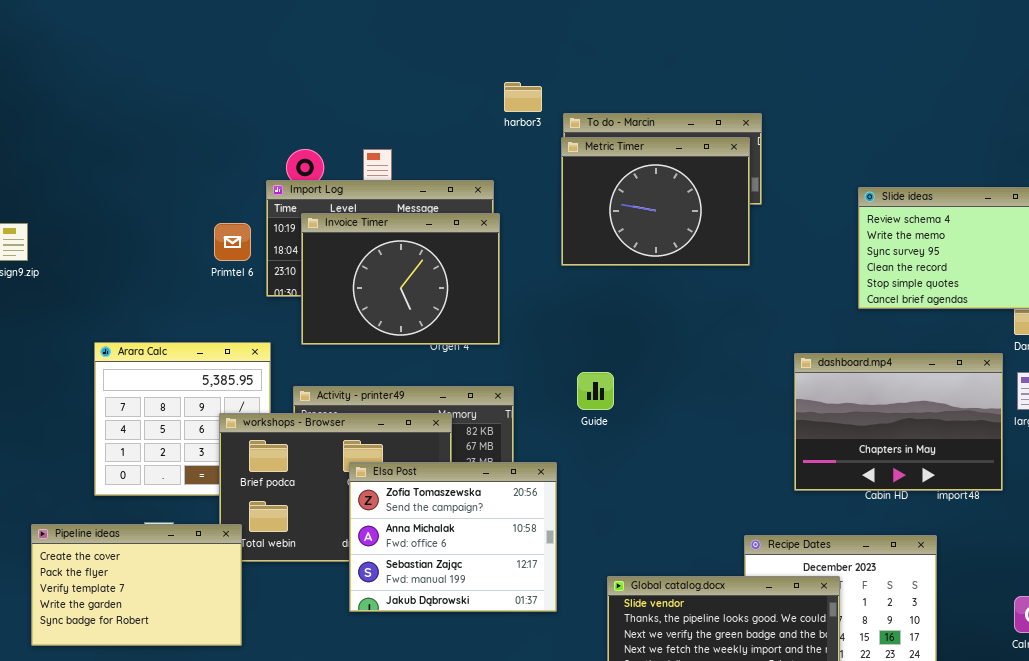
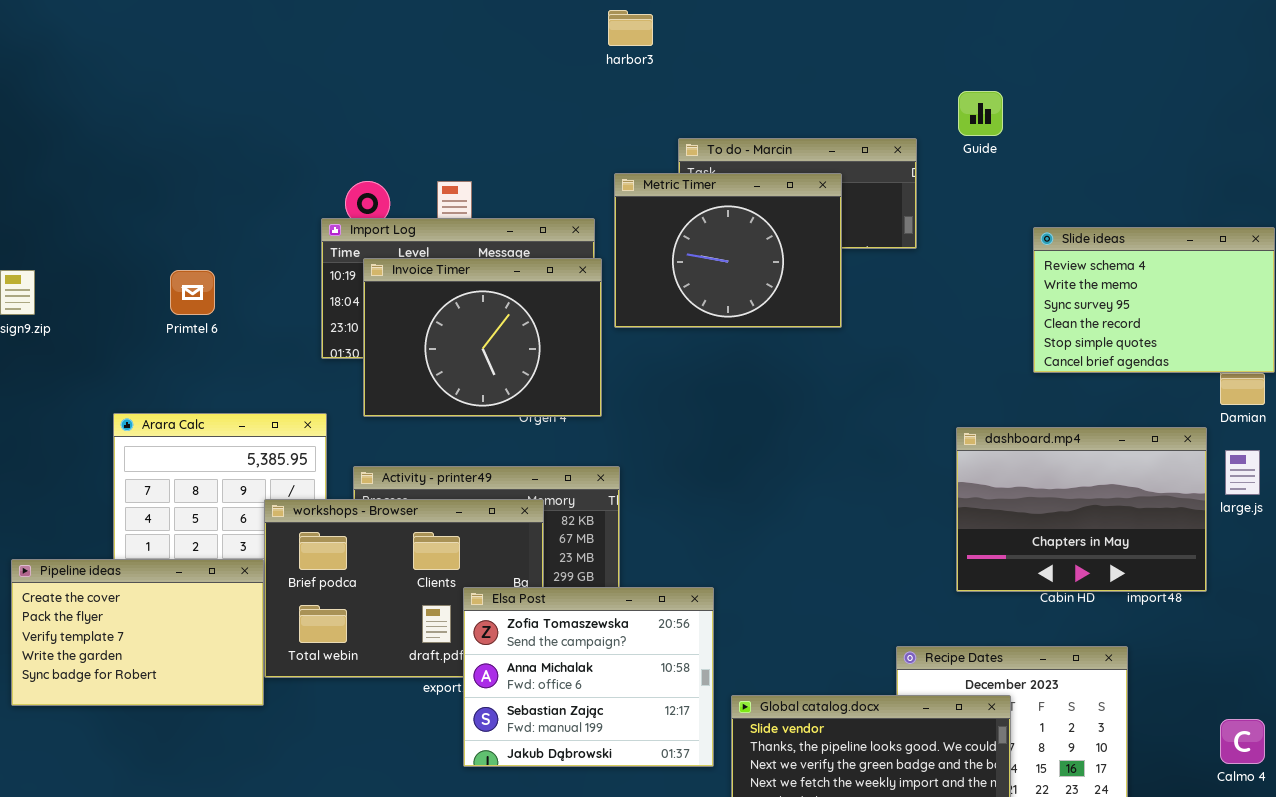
harbor3: [504,82,542,112] -> [608,10,653,46], moved
Metric Timer: [561,137,750,266] -> [614,173,842,328], moved
Primtel 6: [214,223,251,261] -> [170,270,215,315], moved
Guide: [577,372,614,410] -> [958,91,1003,136], moved
Elsa Post: [349,462,557,612] -> [463,587,714,767], moved
Pipeline ideas: [31,524,242,646] -> [11,559,264,706], moved

